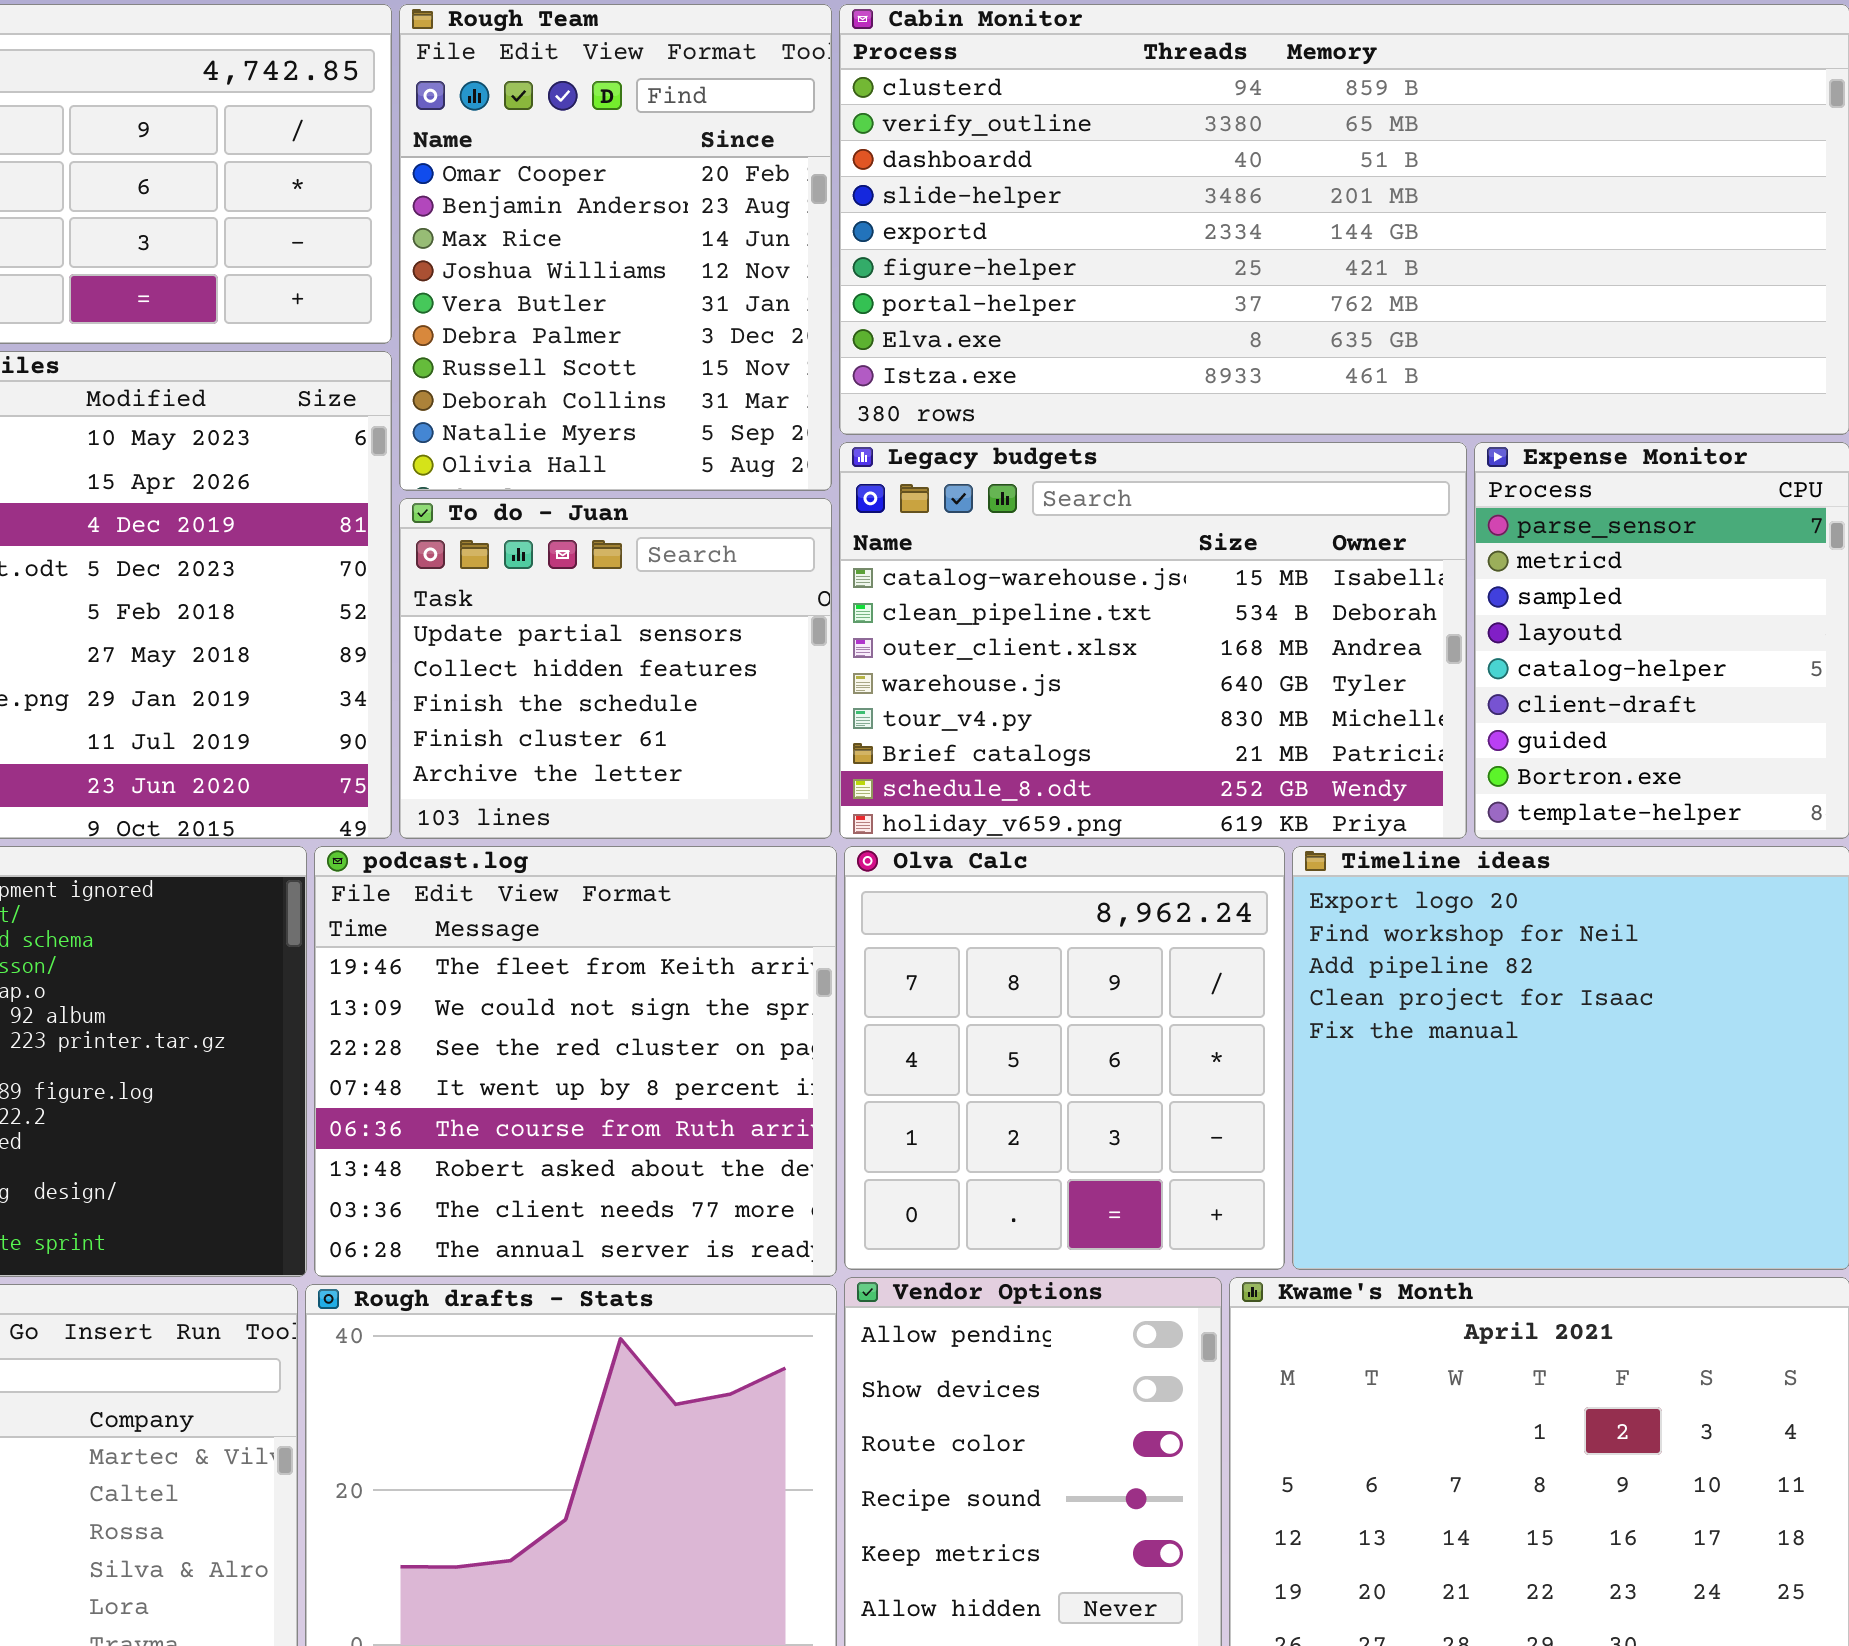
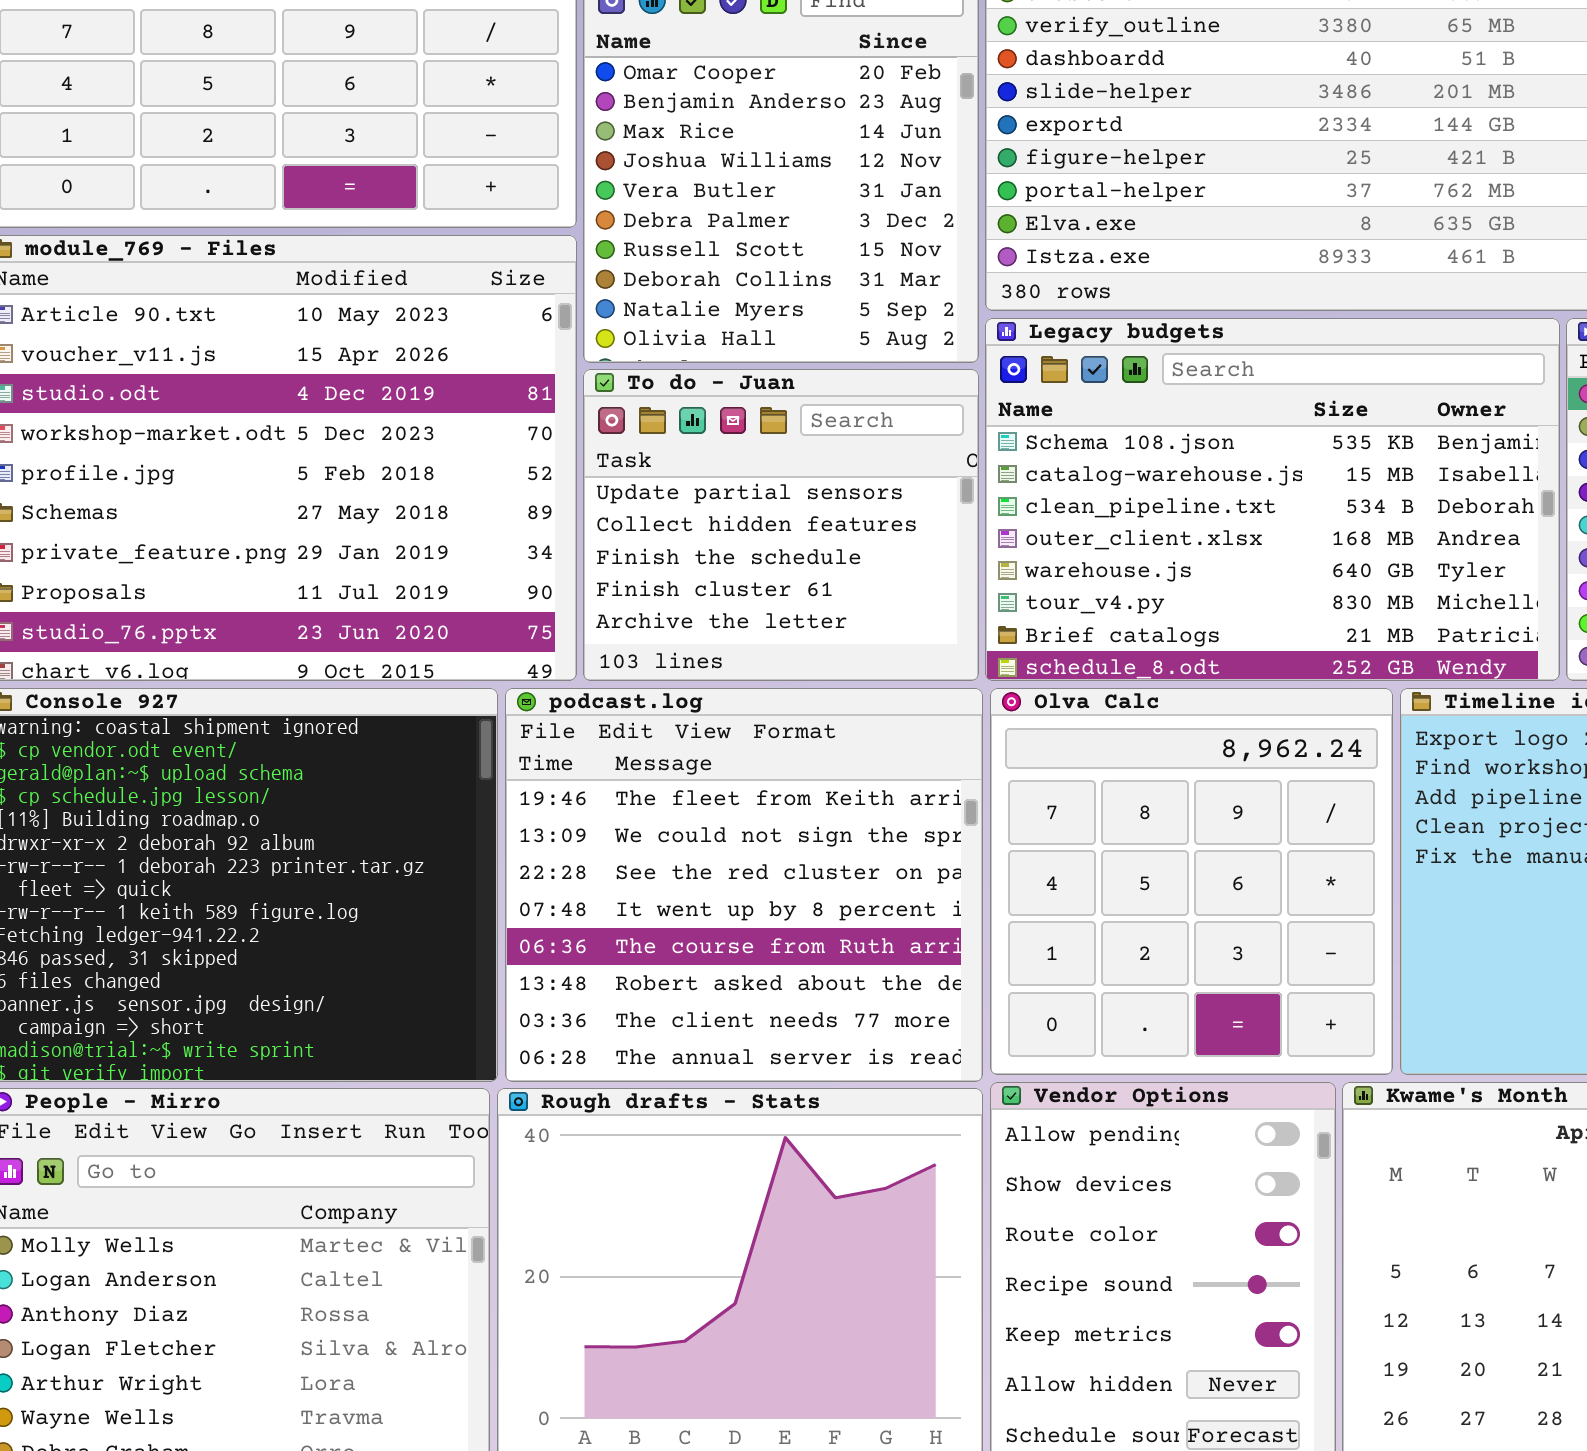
Legacy budgets: [839,442,1467,839] -> [985,318,1560,681], scrolled up 1 row

